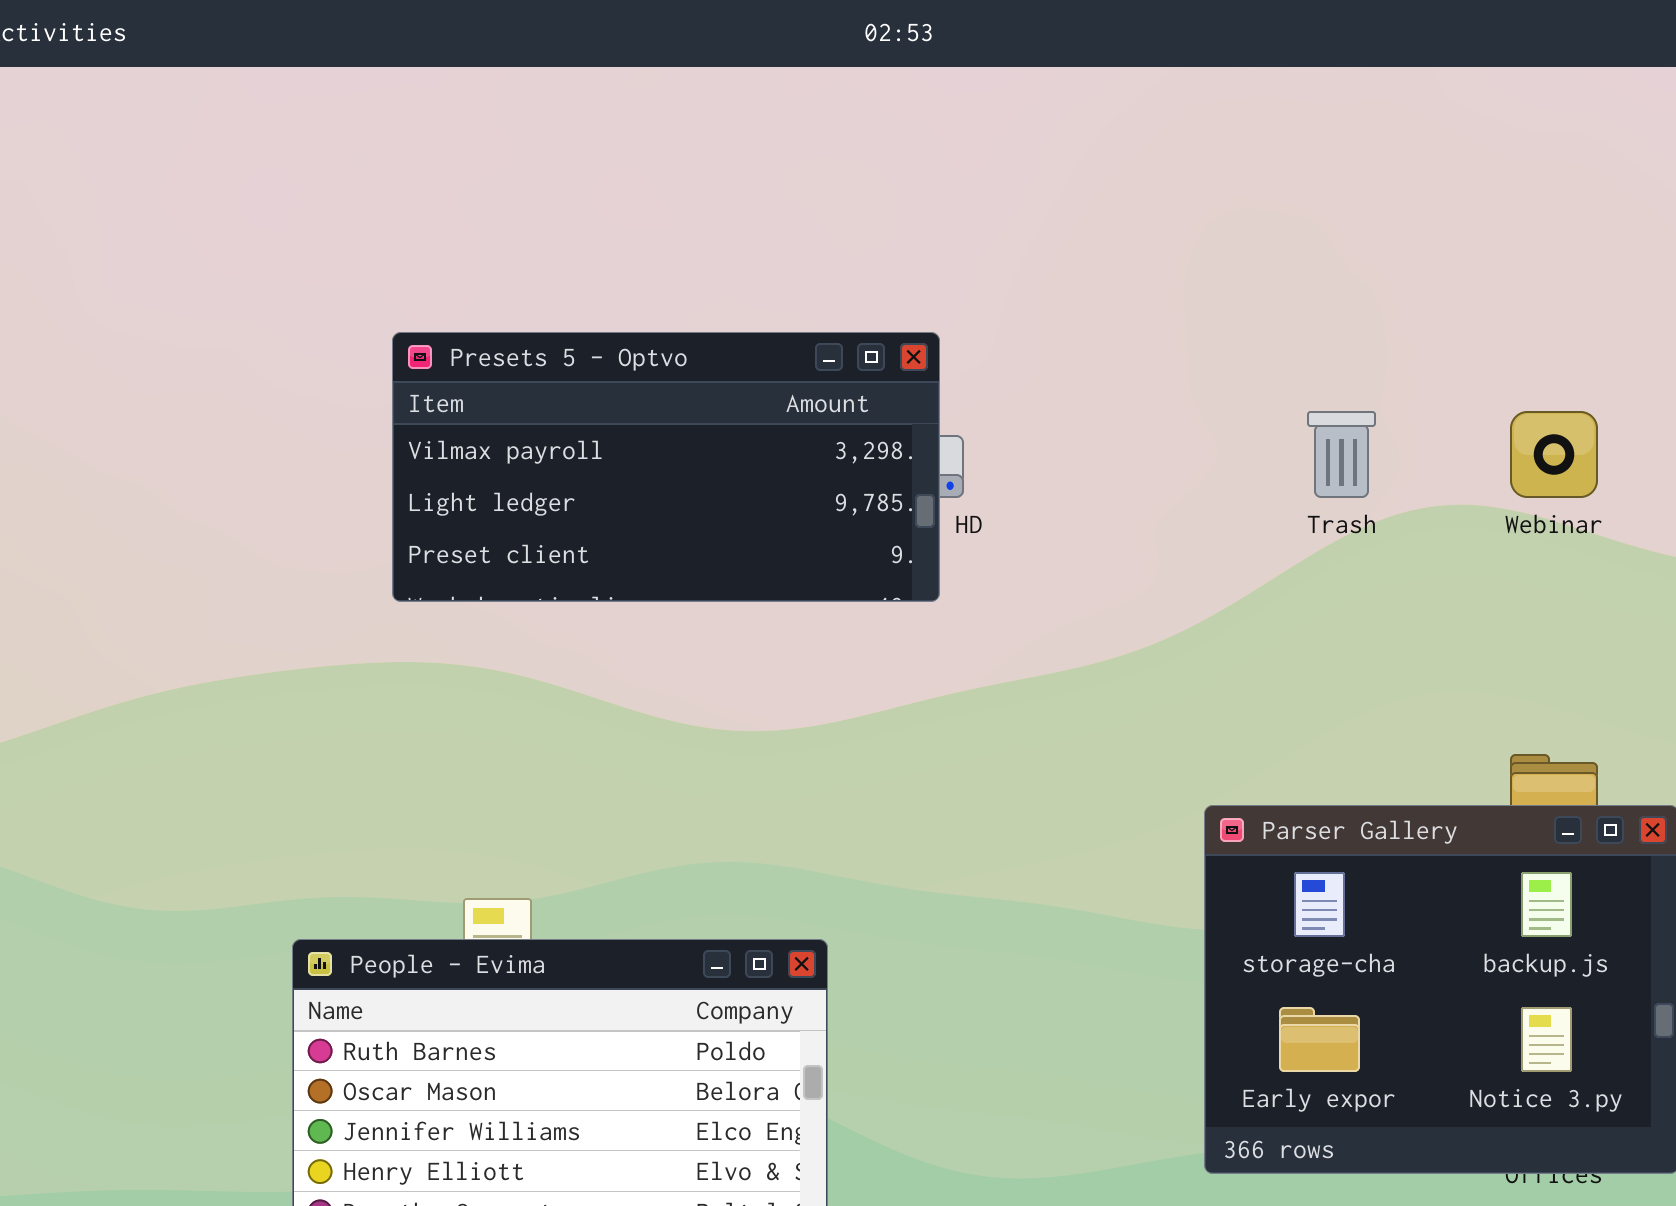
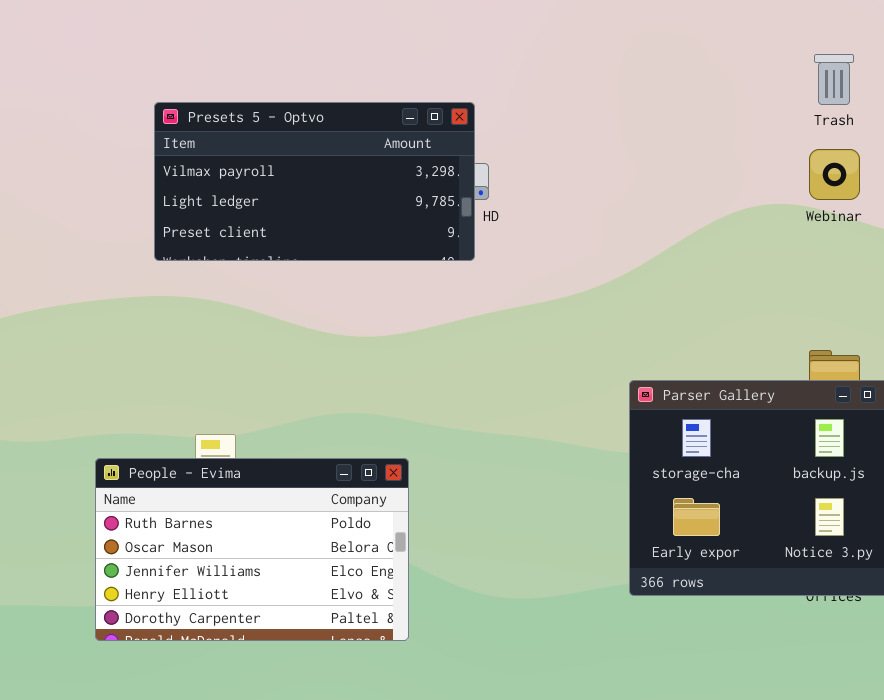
Trash: [1307,411,1376,498] -> [814,54,854,105], moved

